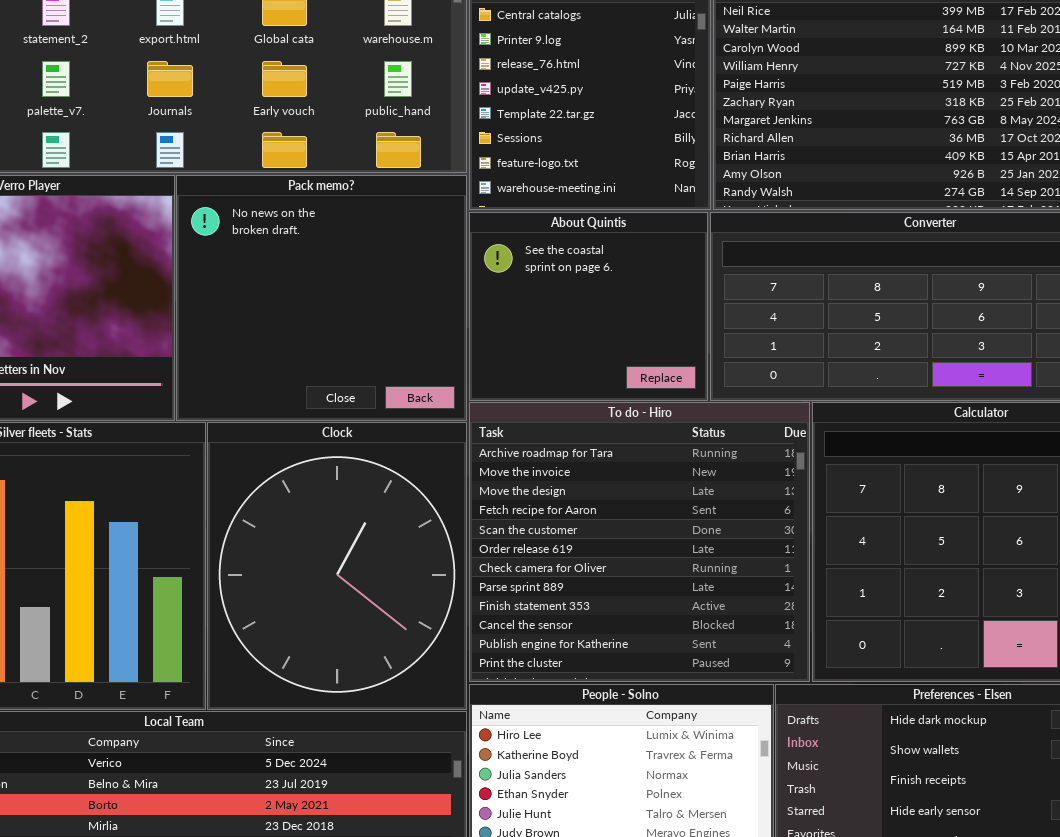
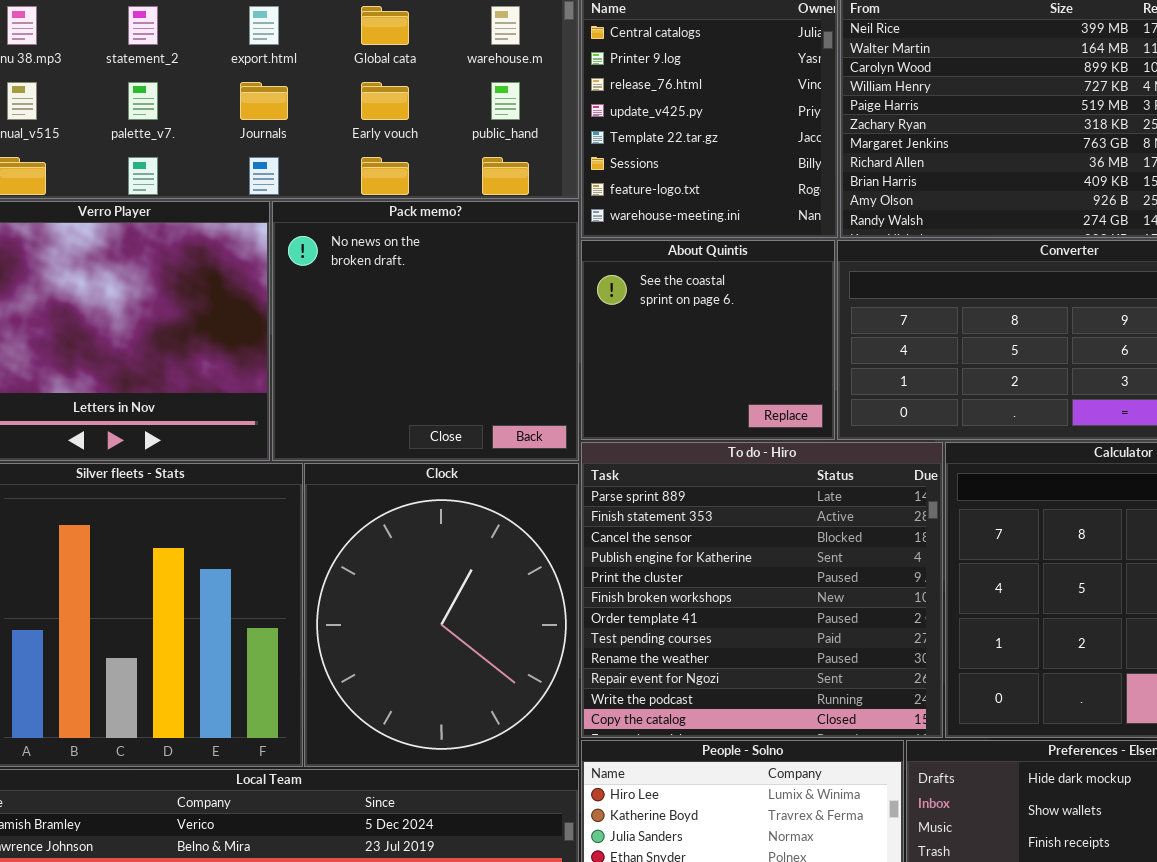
To do - Hiro: [469,402,810,682] -> [581,442,943,738], scrolled down 7 rows

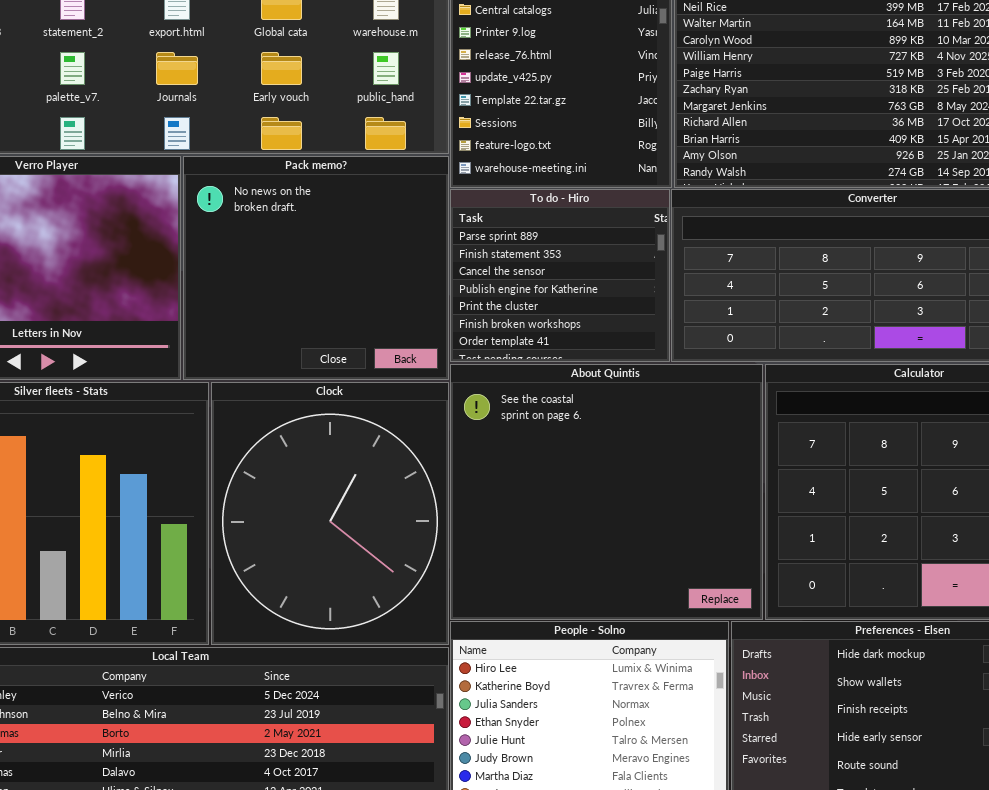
About Quintis: [581,240,835,440] -> [450,364,763,620], moved, resized
To do - Hiro: [581,442,943,738] -> [450,189,670,362], moved, resized

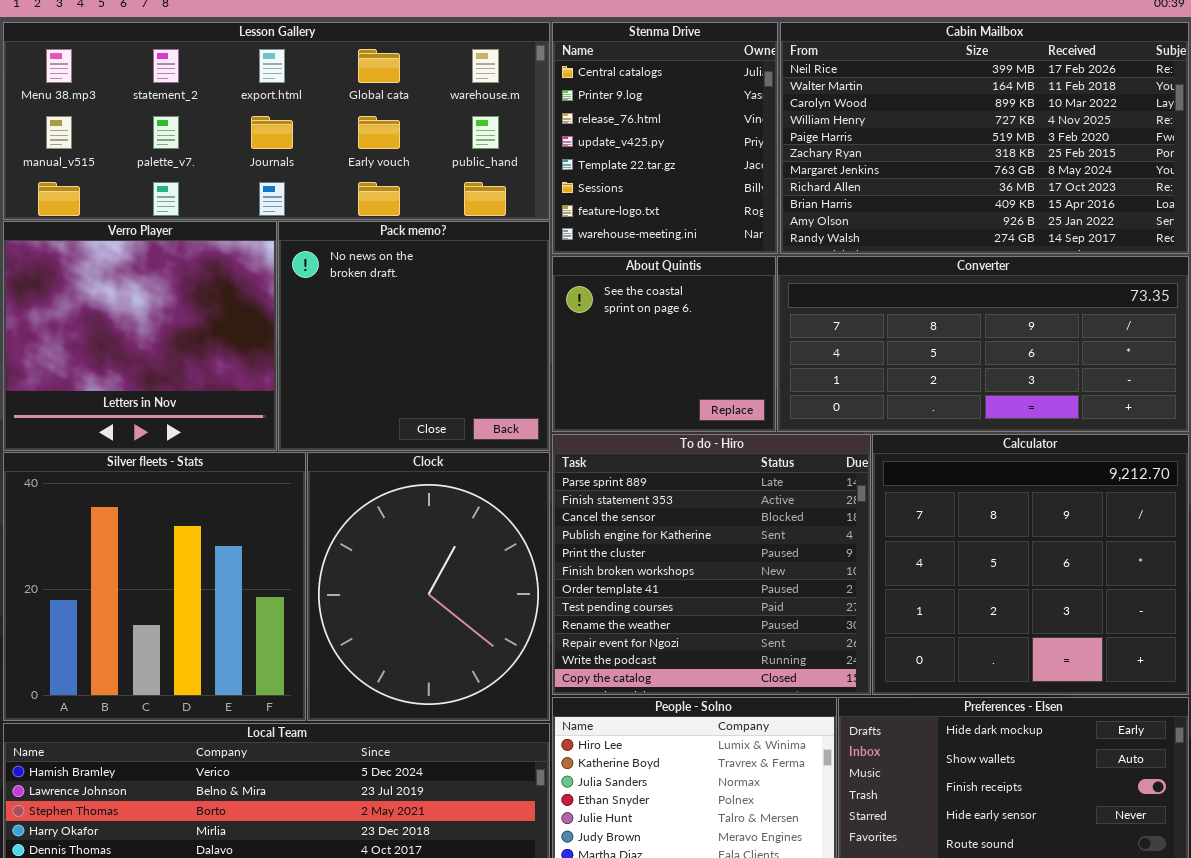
To do - Hiro: [450,189,670,362] -> [552,434,871,695], moved, resized
About Quintis: [450,364,763,620] -> [552,256,776,432], moved, resized

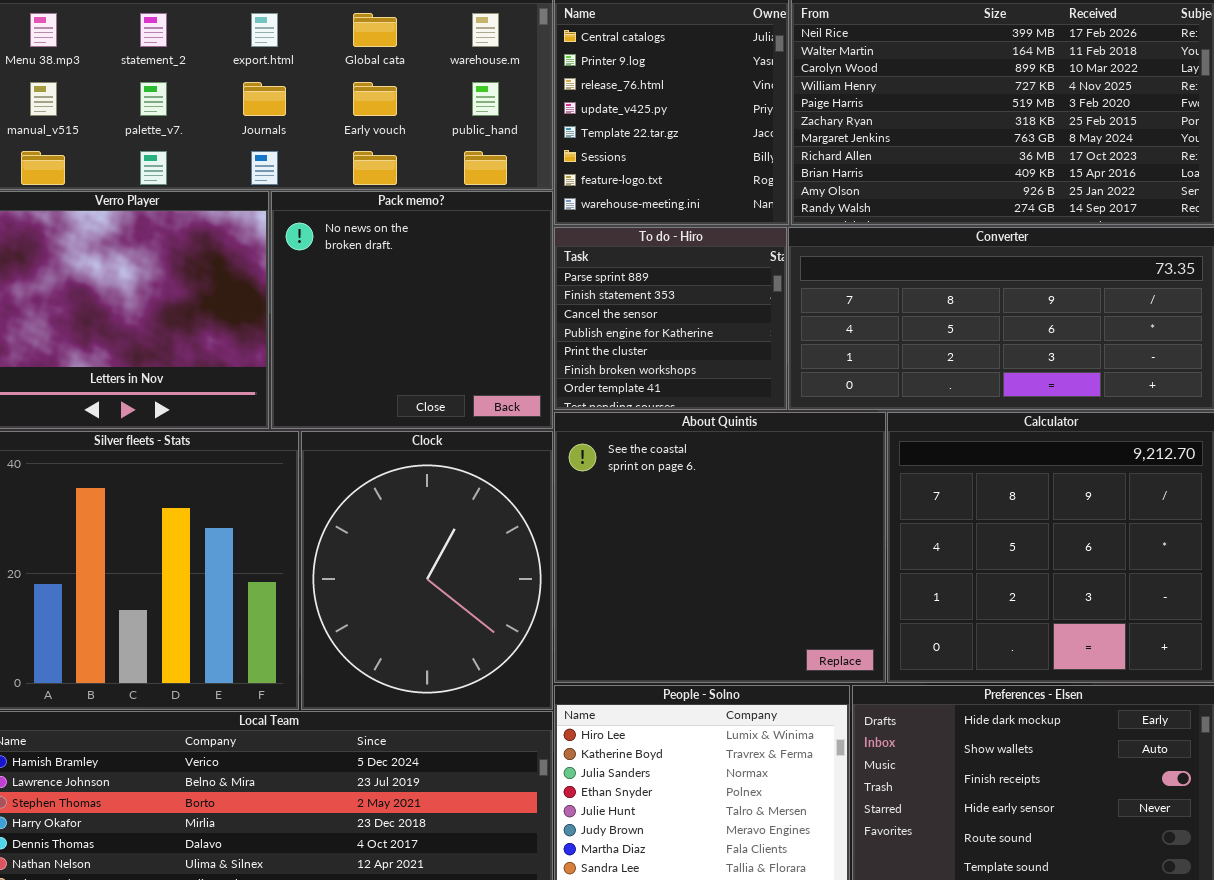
About Quintis: [552,256,776,432] -> [554,412,886,683], moved, resized
To do - Hiro: [552,434,871,695] -> [554,227,787,410], moved, resized

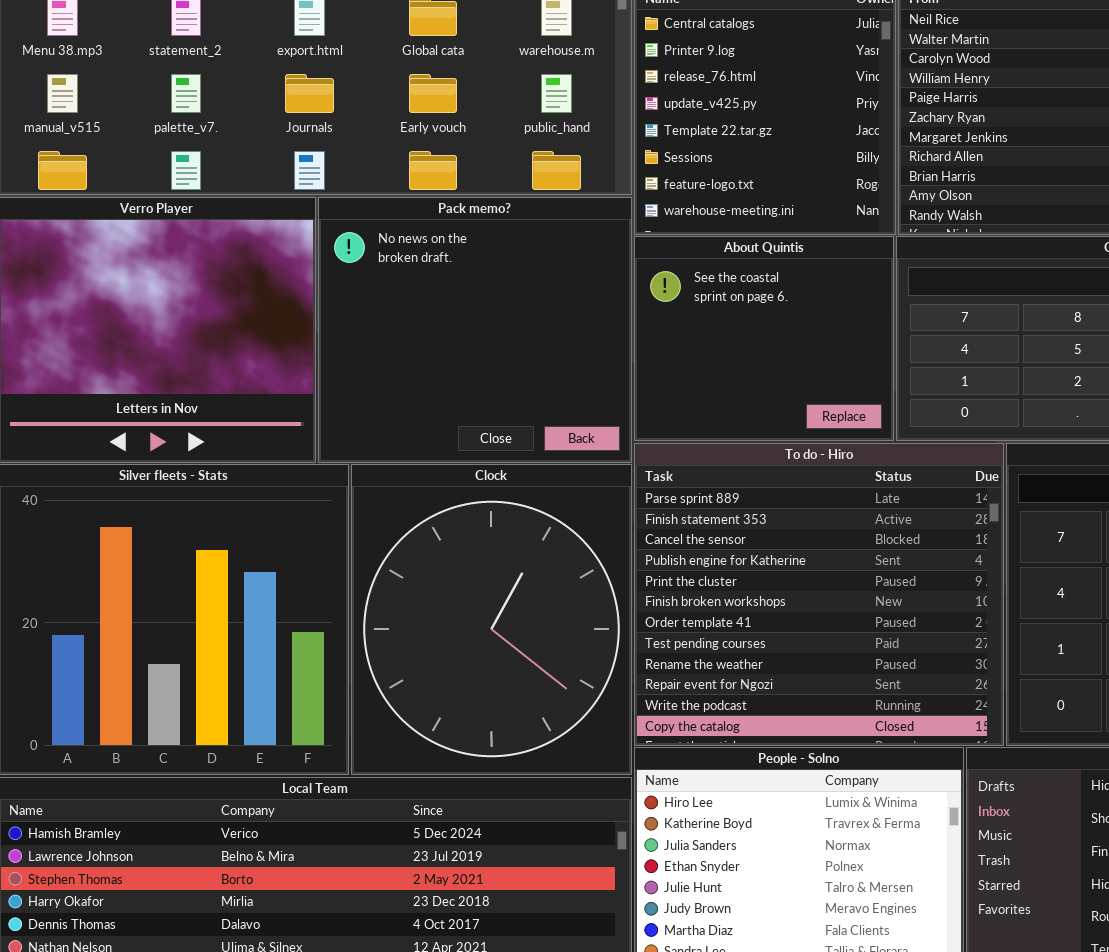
To do - Hiro: [554,227,787,410] -> [634,443,1004,746], moved, resized
About Quintis: [554,412,886,683] -> [634,236,894,441], moved, resized

